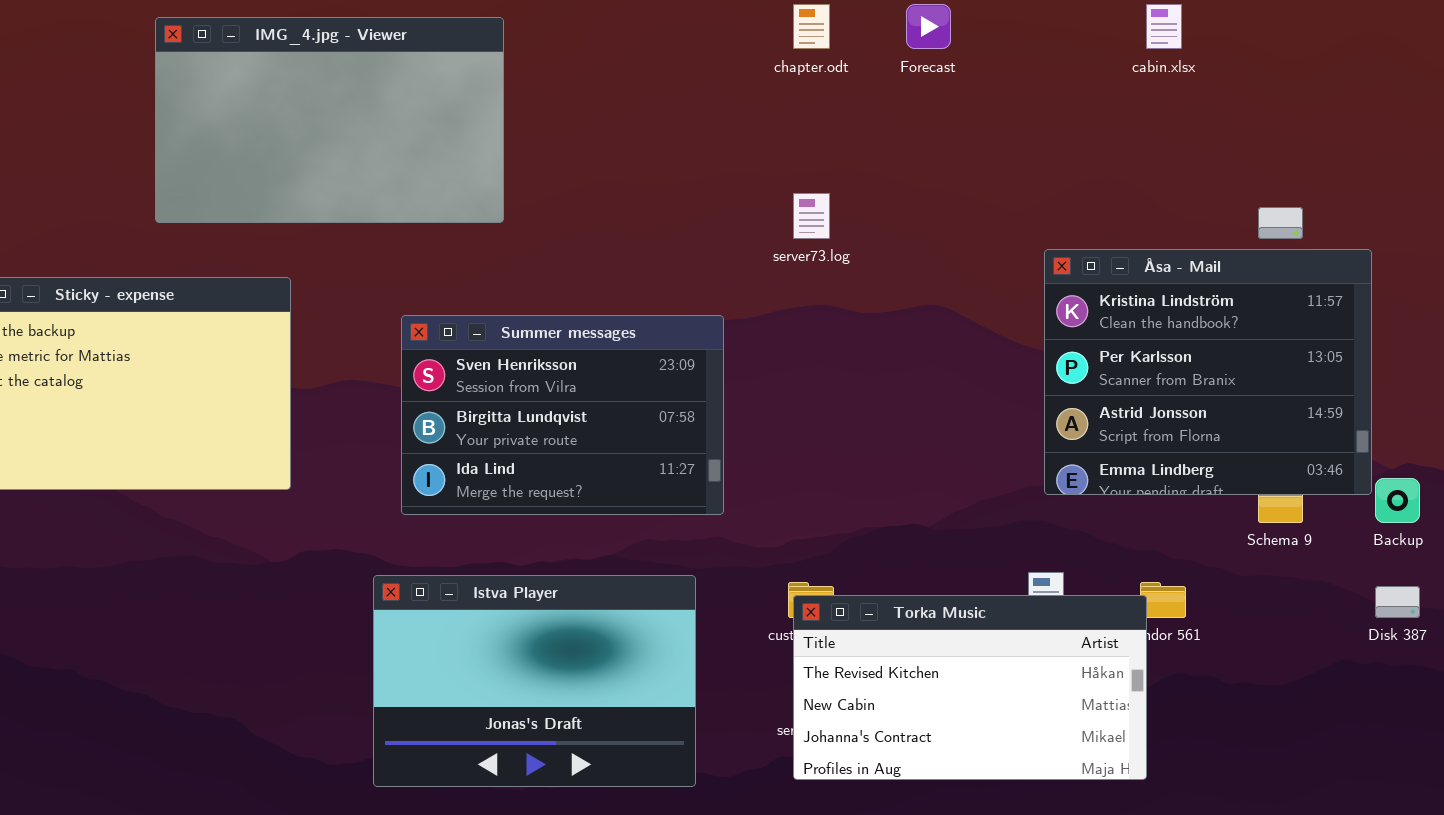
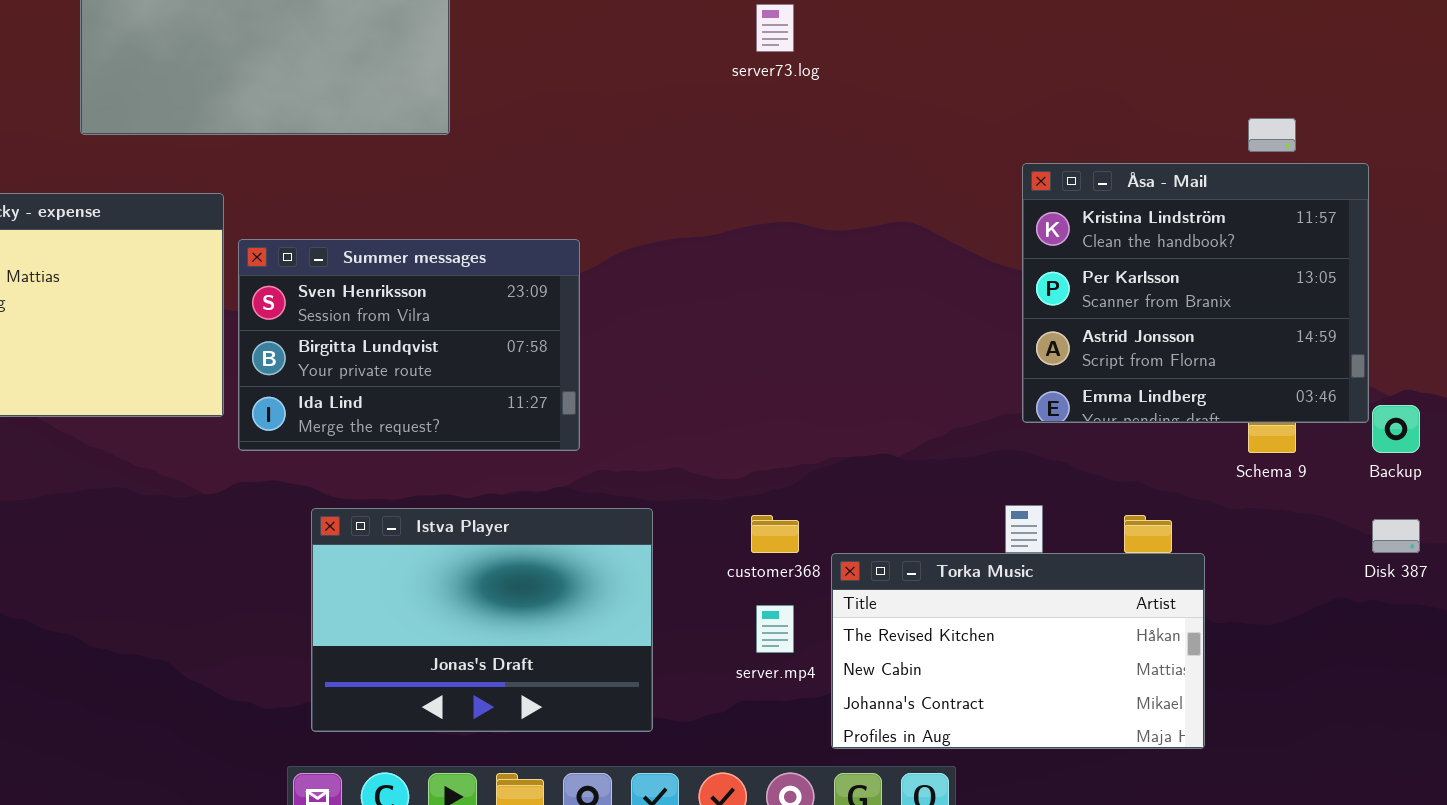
server73.log: [793,193,830,239] -> [756,4,794,52], moved
Summer messages: [401,315,724,515] -> [238,239,580,451], moved
Torka Music: [793,595,1147,780] -> [831,553,1205,749], moved

